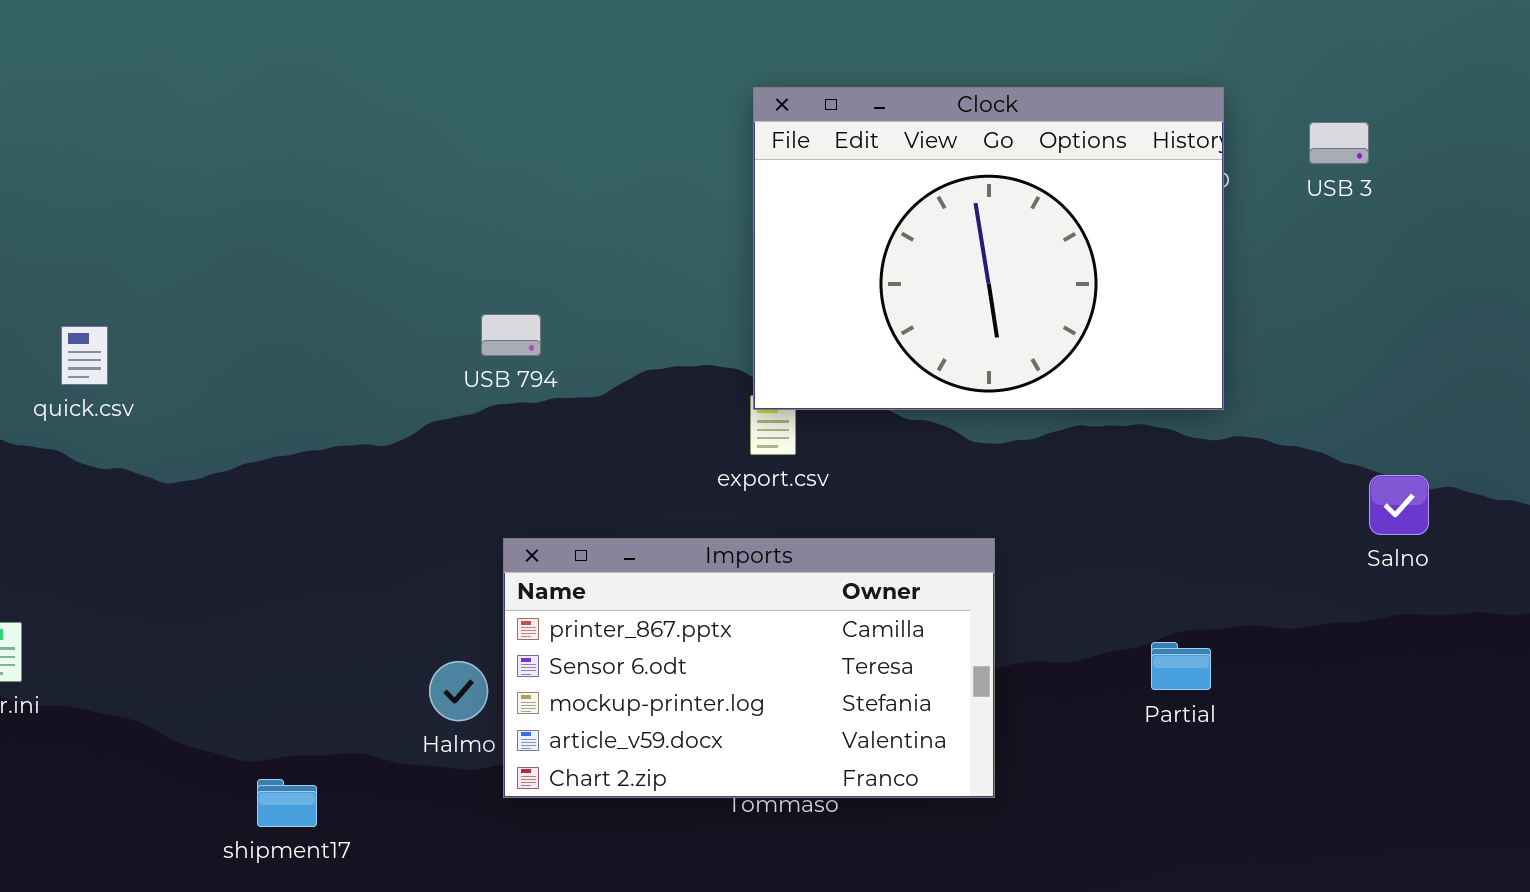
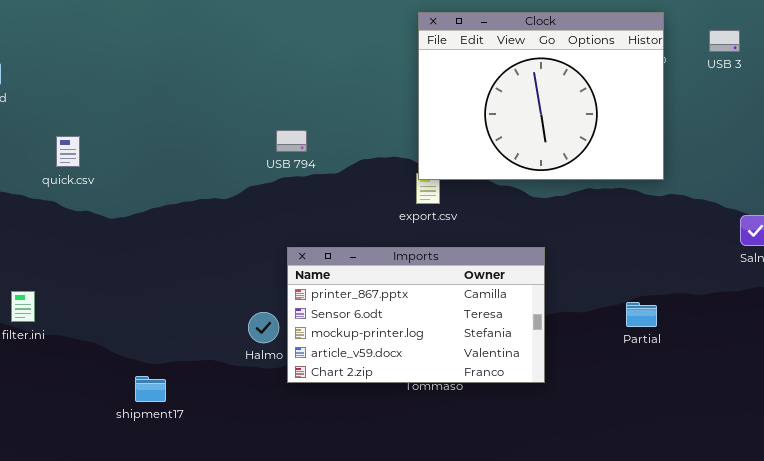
shipment17: [257,779,317,827] -> [135,376,166,402], moved

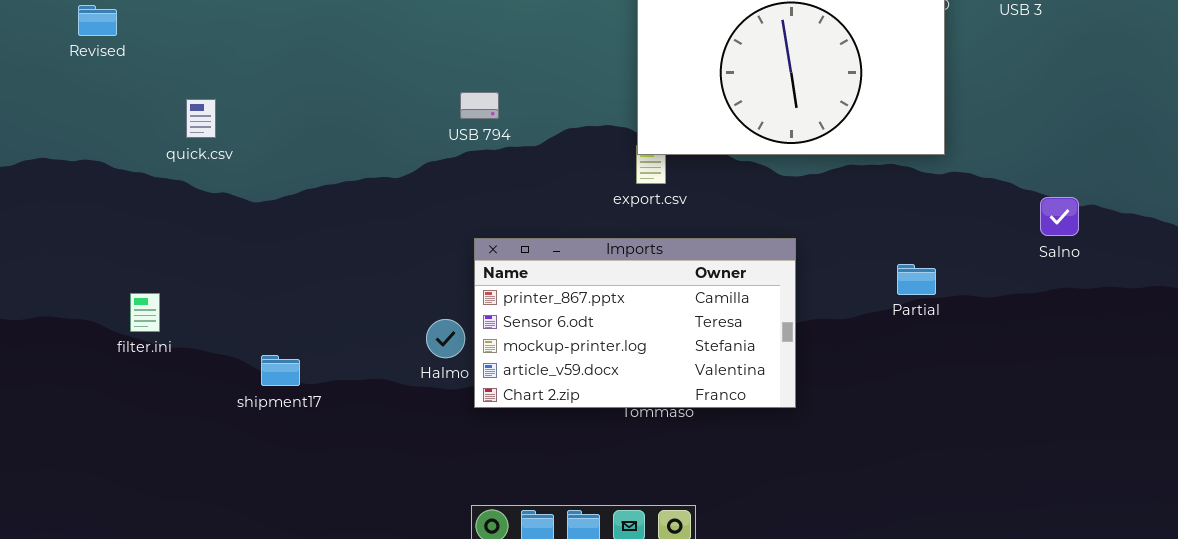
Partial: [626,302,657,327] -> [897,264,936,295], moved
shipment17: [135,376,166,402] -> [261,355,300,386], moved

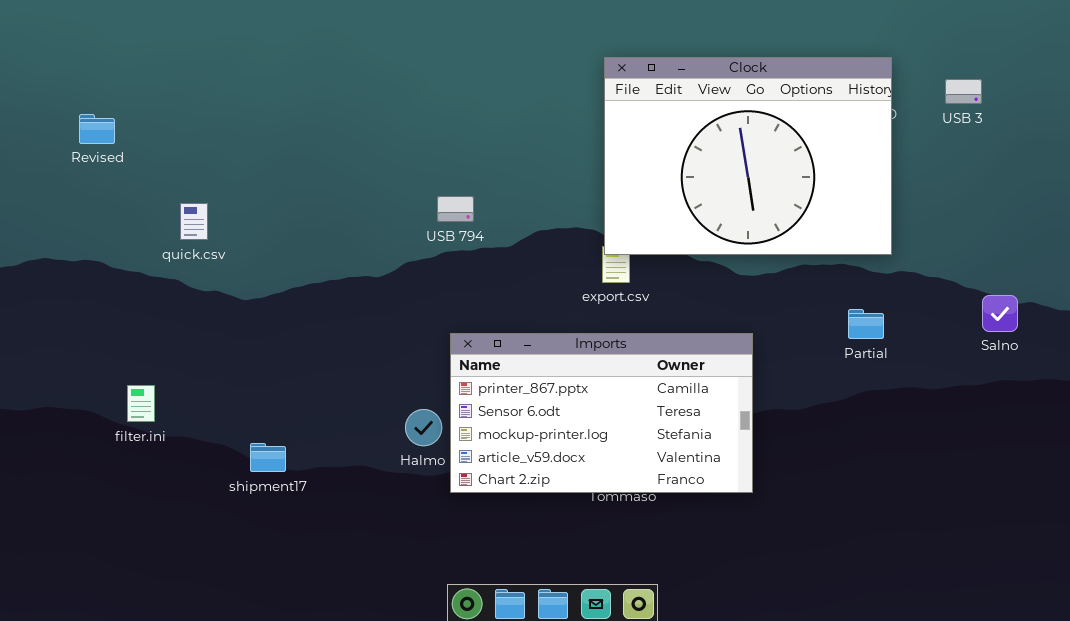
Partial: [897,264,936,295] -> [848,309,884,339], moved

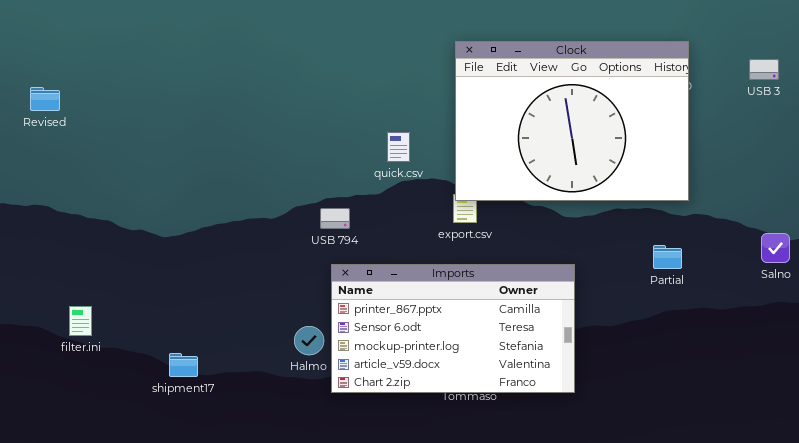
USB 3: [945,79,982,104] -> [749,59,779,80], moved
USB 794: [437,196,474,222] -> [320,208,350,229], moved
quick.csv: [180,203,208,240] -> [387,132,410,162], moved

